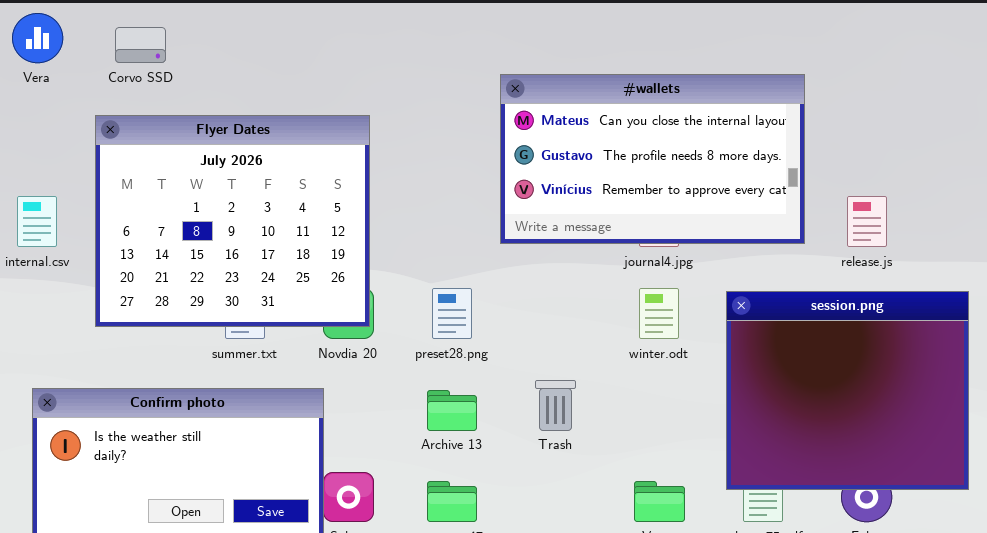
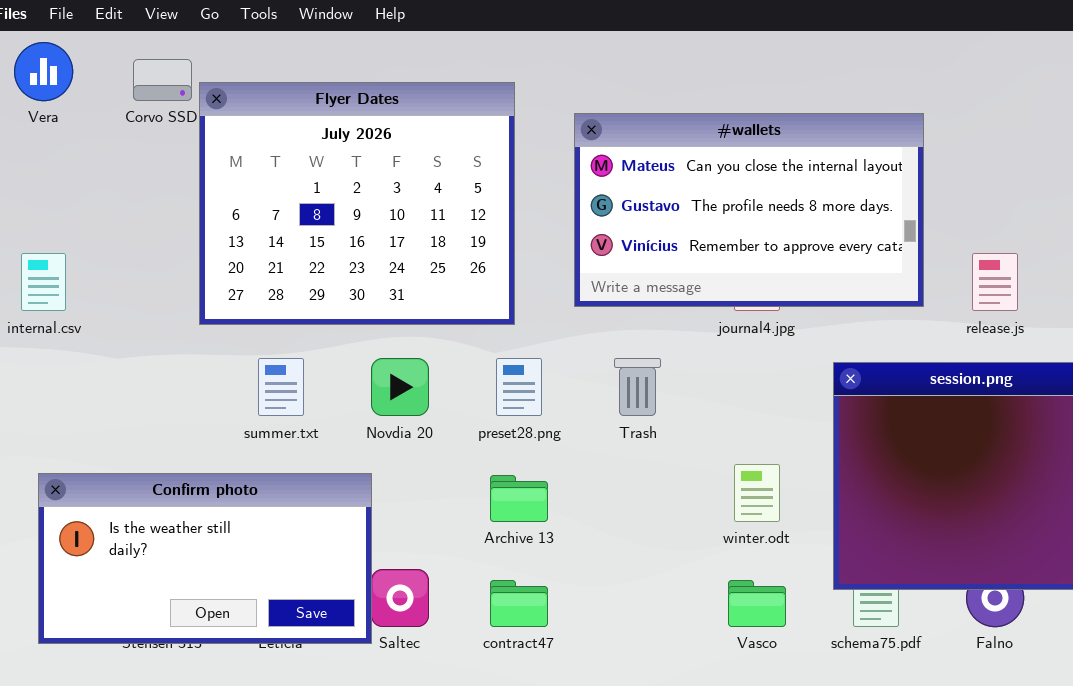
Flyer Dates: [95,115,370,327] -> [199,82,515,325], moved
winter.odt: [639,288,679,339] -> [734,464,780,522], moved
Trash: [535,380,576,431] -> [614,358,661,416], moved

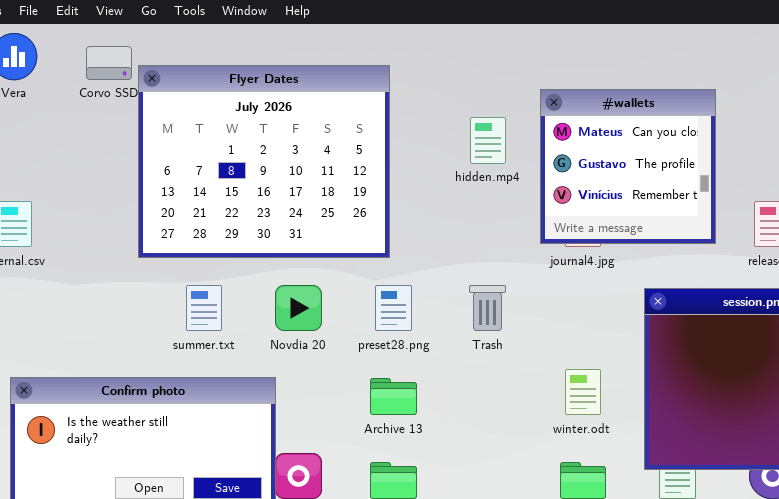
#wallets: [574,113,924,307] -> [540,89,716,244], resized

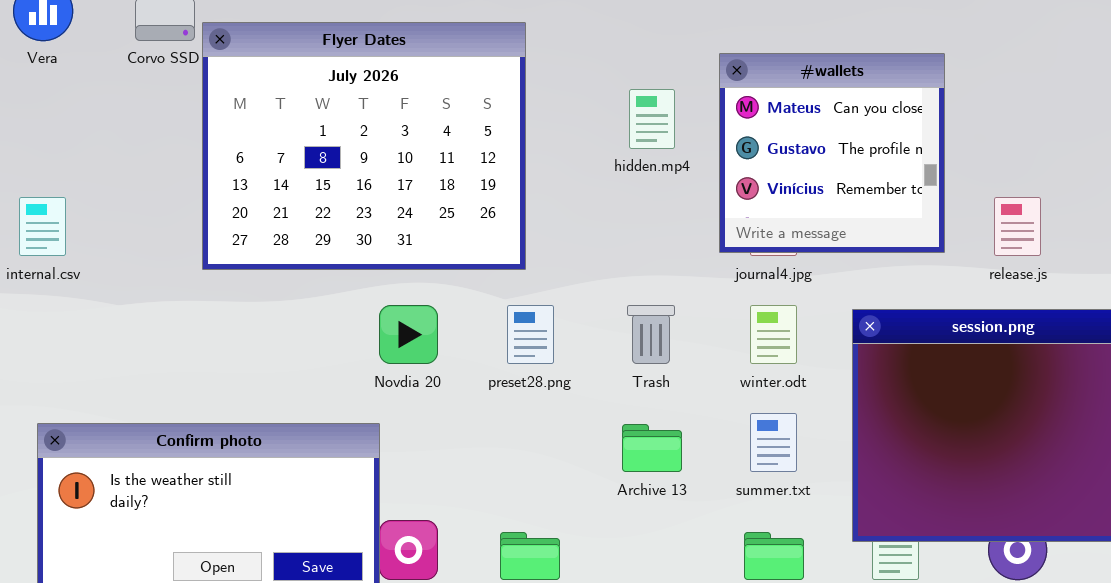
summer.txt: [186,285,222,331] -> [750,413,797,472], moved
winter.odt: [565,369,601,415] -> [750,305,797,364], moved
Archive 13: [370,378,417,415] -> [622,424,682,472], moved

